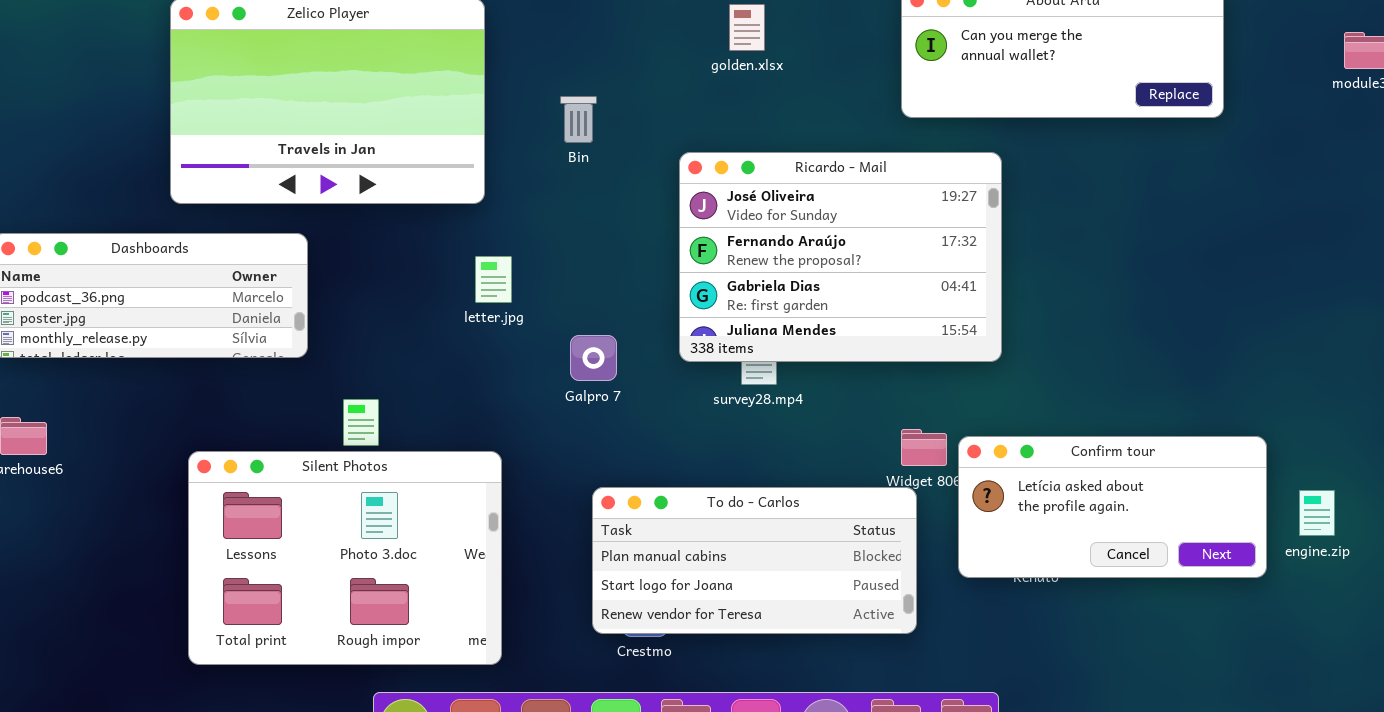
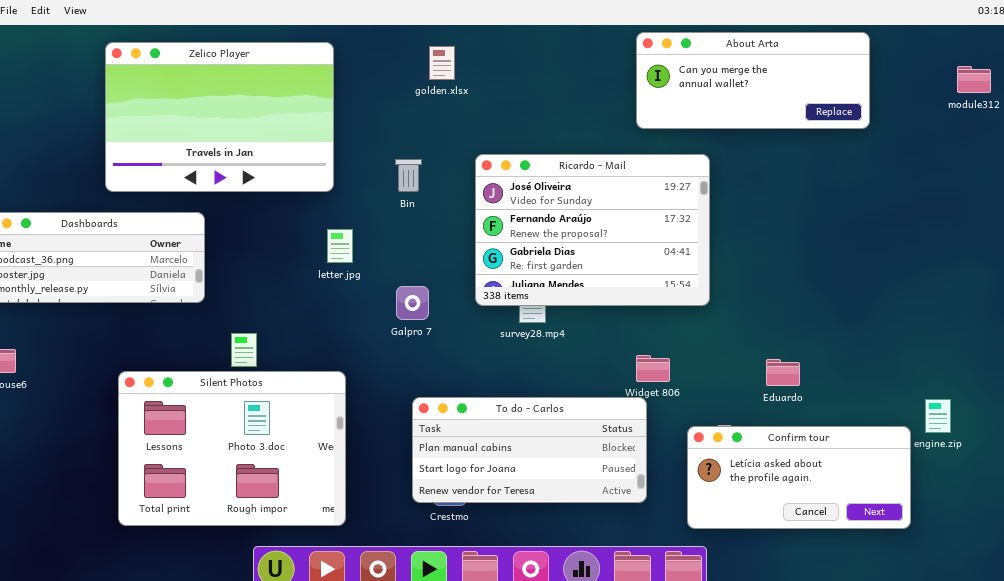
golden.xlsx: [729,4,765,51] -> [429,46,455,80], moved
Bin: [560,96,597,143] -> [395,159,422,192], moved
Confirm tour: [958,436,1267,578] -> [687,426,911,529], moved

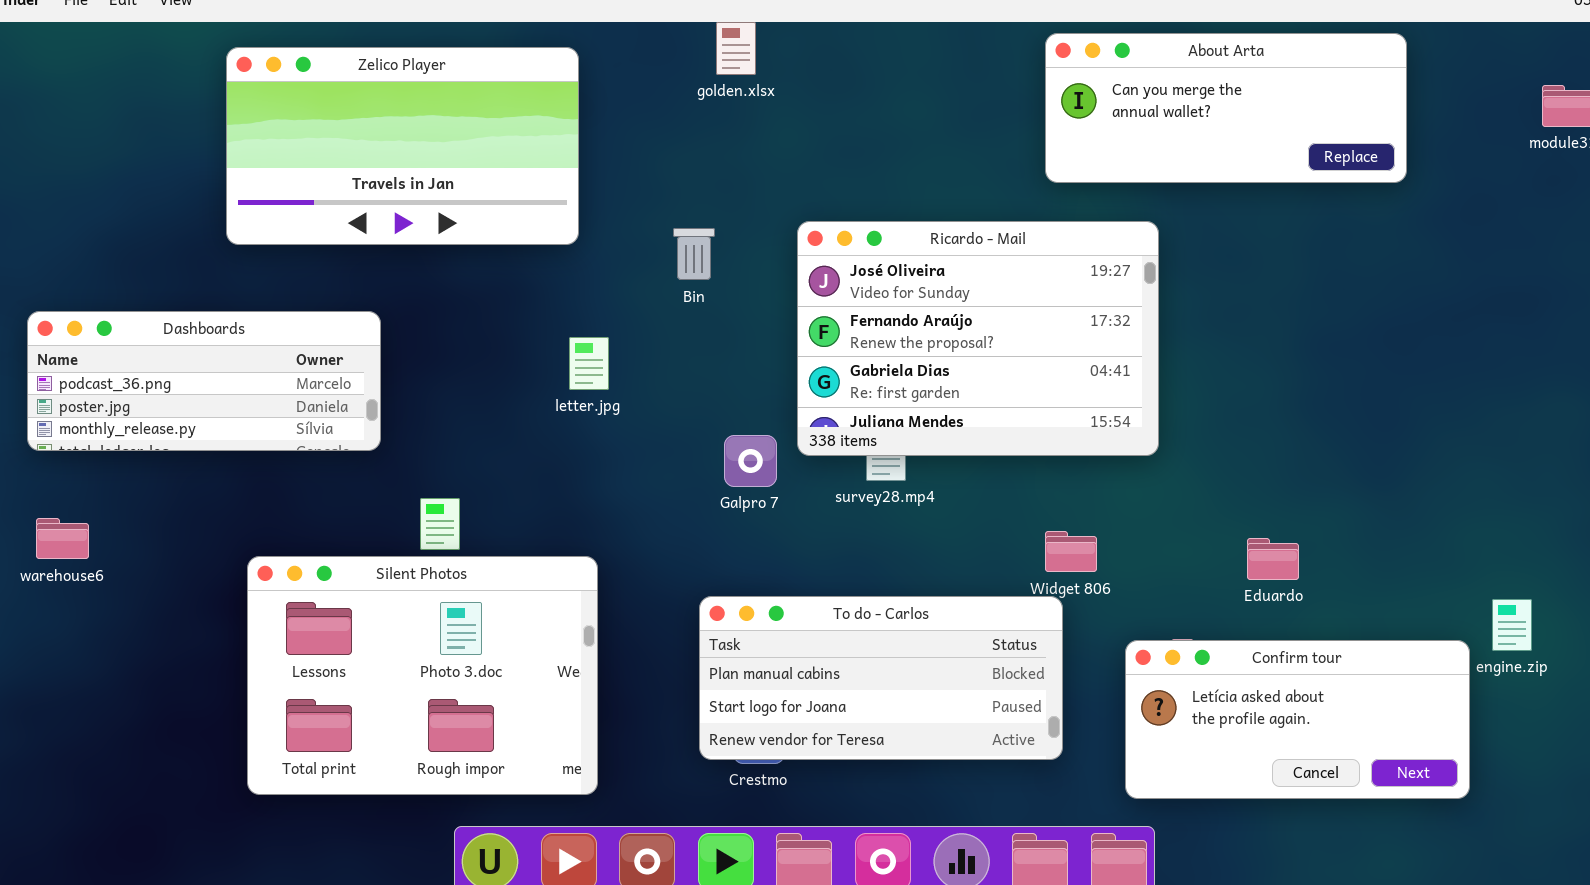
Zelico Player: [105,42,334,192] -> [226,47,579,245], resized
golden.xlsx: [429,46,455,80] -> [716,22,756,75], moved
Galpro 7: [396,286,429,320] -> [724,435,777,487], moved

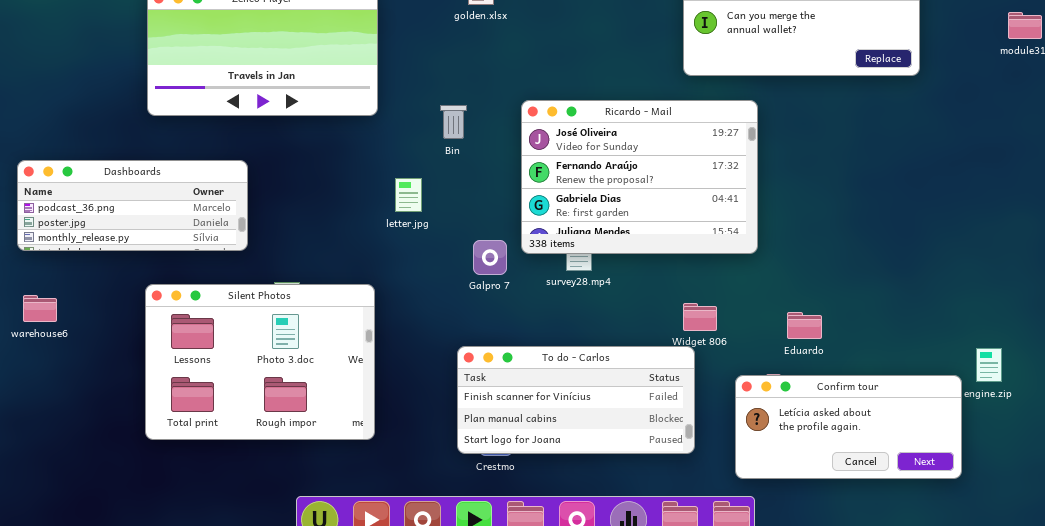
letter.jpg: [569,337,609,390] -> [395,178,422,212], moved
Eduardo: [1247,538,1299,580] -> [787,312,822,339], moved
Silent Photos: [247,556,598,795] -> [145,284,375,440], moved
To do - Carlos: [699,596,1063,760] -> [457,346,695,454], scrolled up 1 row

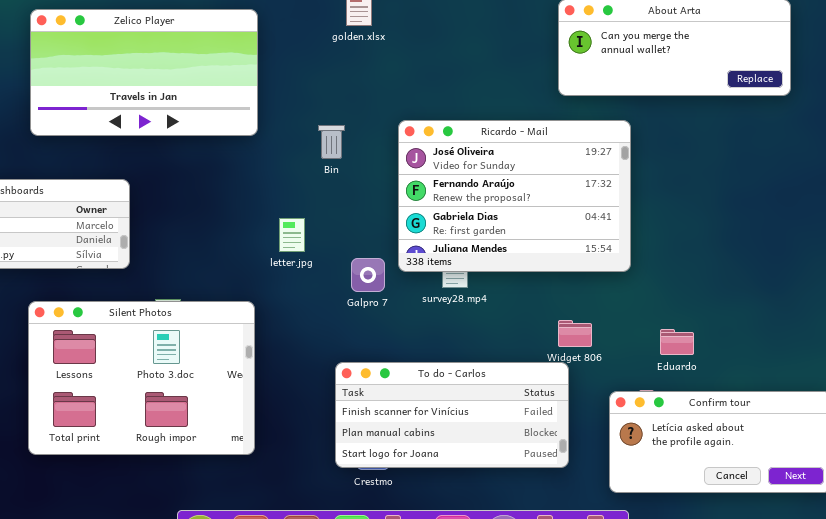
letter.jpg: [395,178,422,212] -> [279,218,305,252], moved

